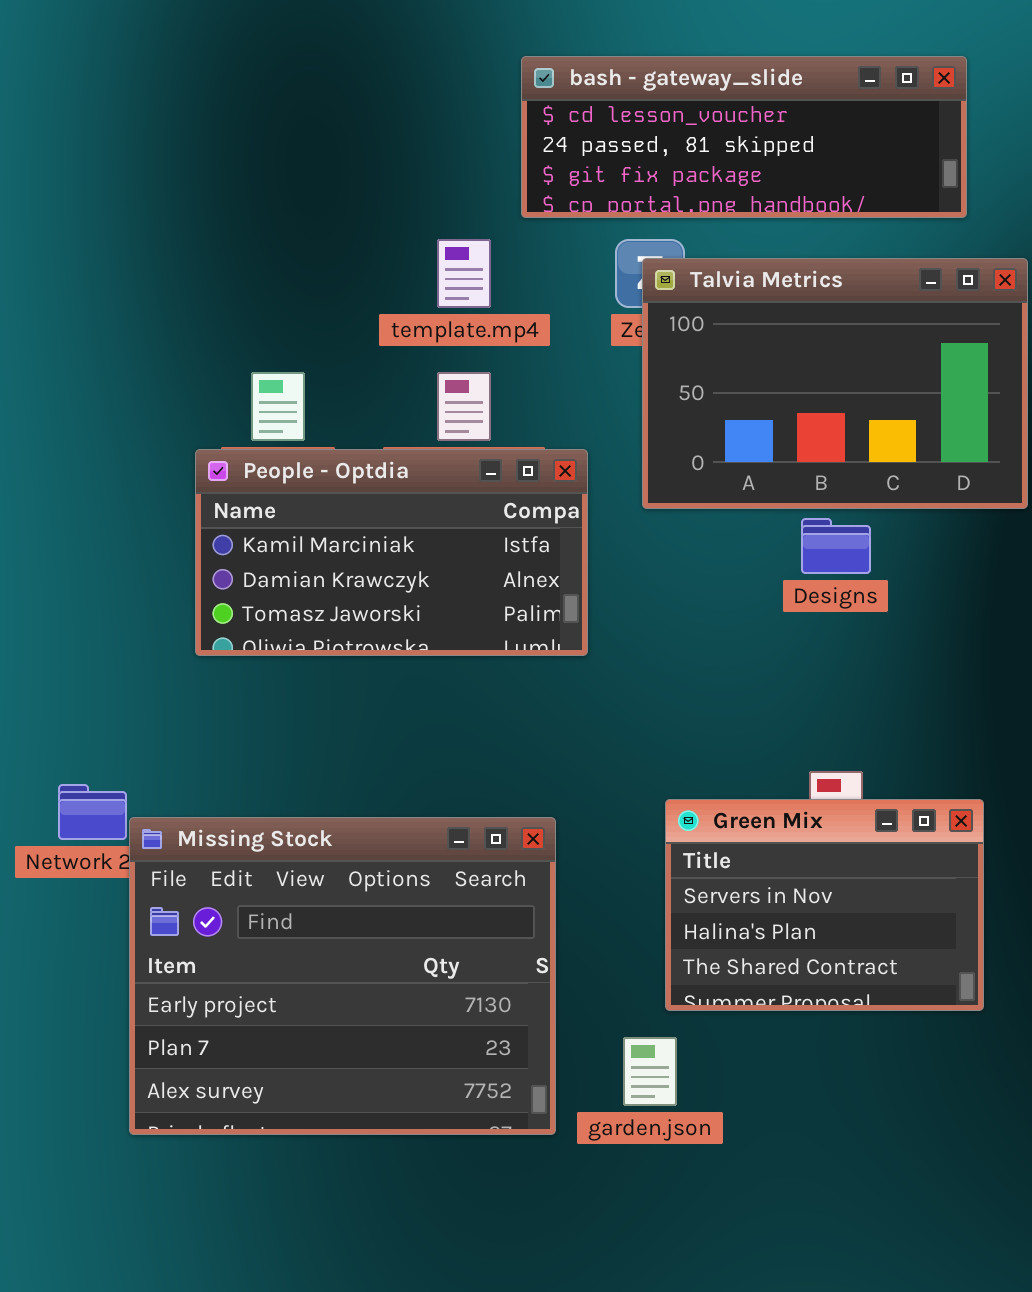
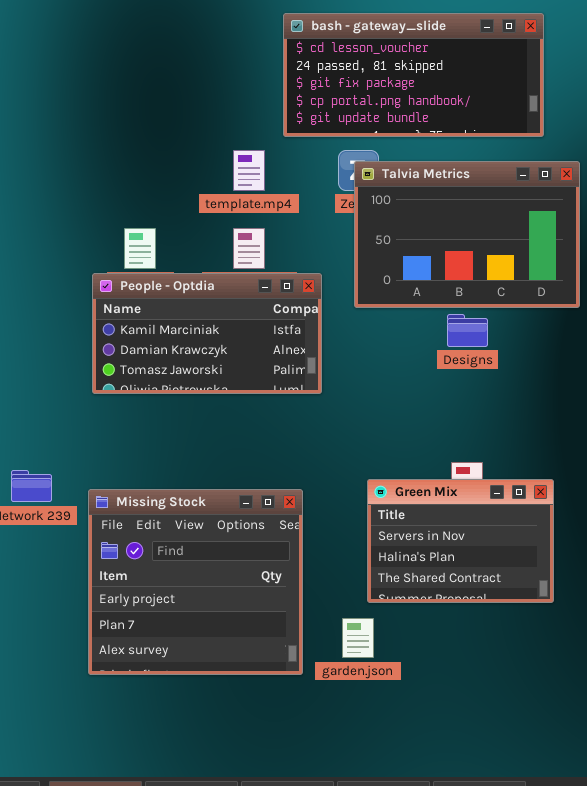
bash - gateway_slide: [521,56,967,218] -> [283,13,544,137], resized
Missing Stock: [129,817,556,1135] -> [88,489,303,675], resized

